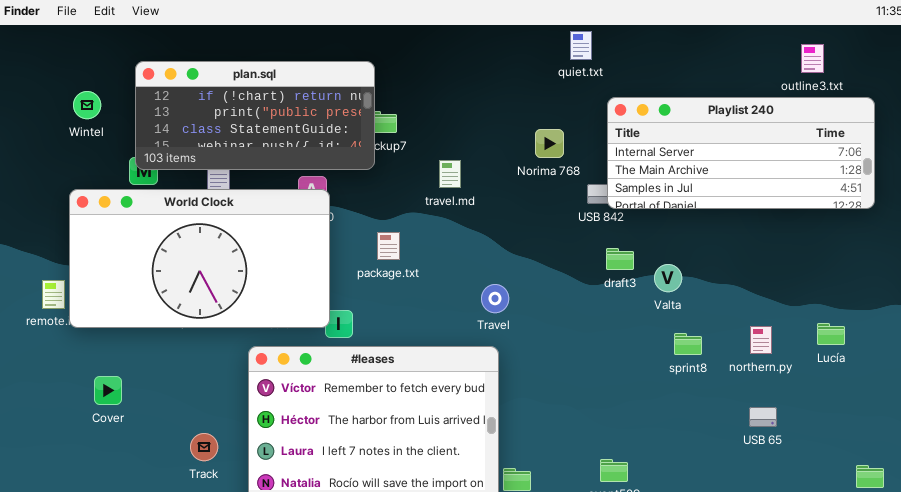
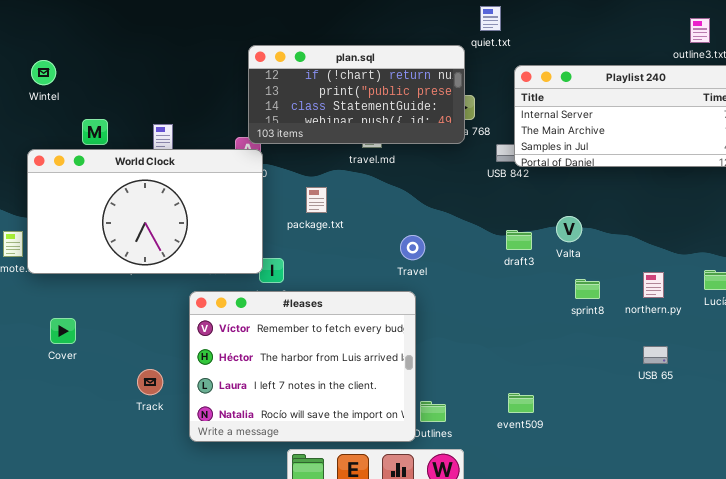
plan.sql: [135,61,375,170] -> [248,45,465,144], moved
draft3: [606,248,634,270] -> [506,230,532,250], moved

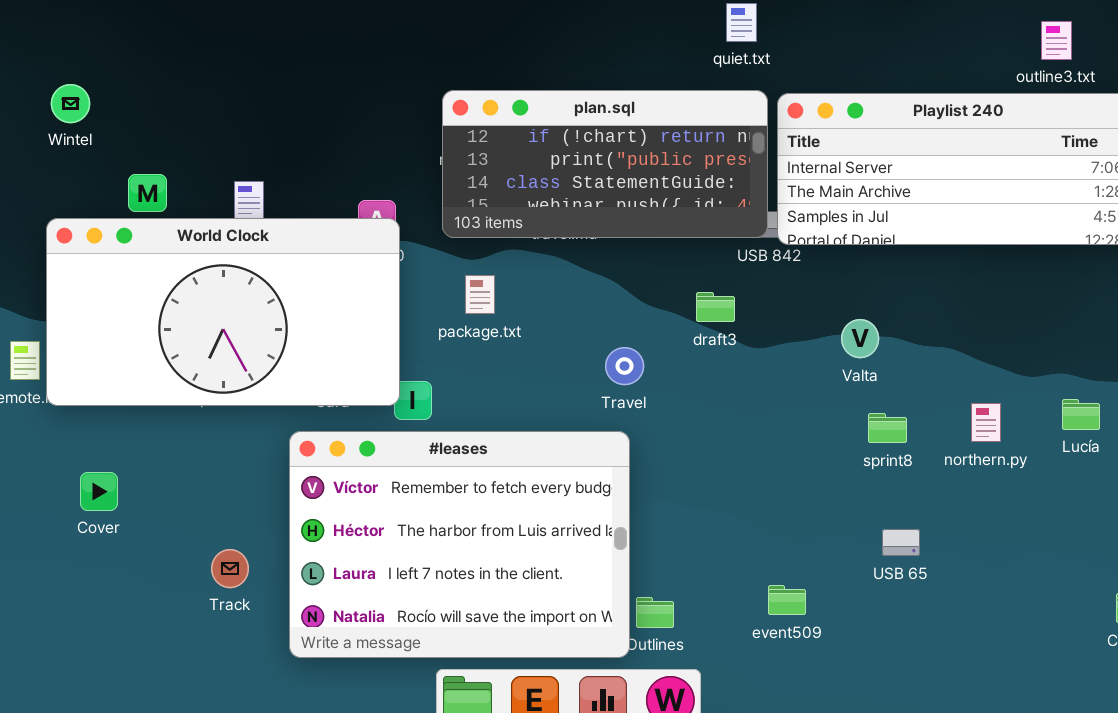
plan.sql: [248,45,465,144] -> [442,90,768,238], moved
draft3: [506,230,532,250] -> [696,292,735,322], moved
USB 65: [643,346,668,364] -> [882,529,920,556], moved

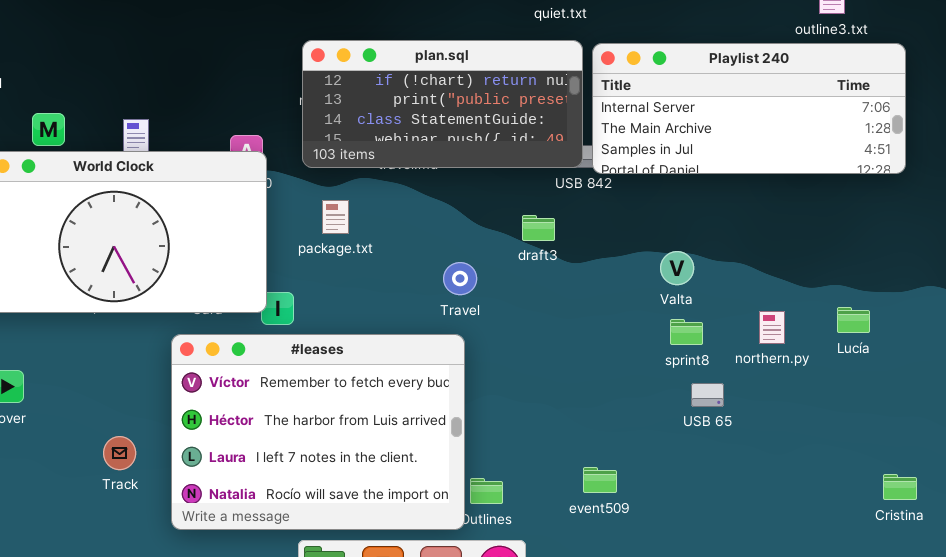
Valta: [841,319,879,358] -> [660,251,694,285], moved
USB 65: [882,529,920,556] -> [691,383,724,407], moved

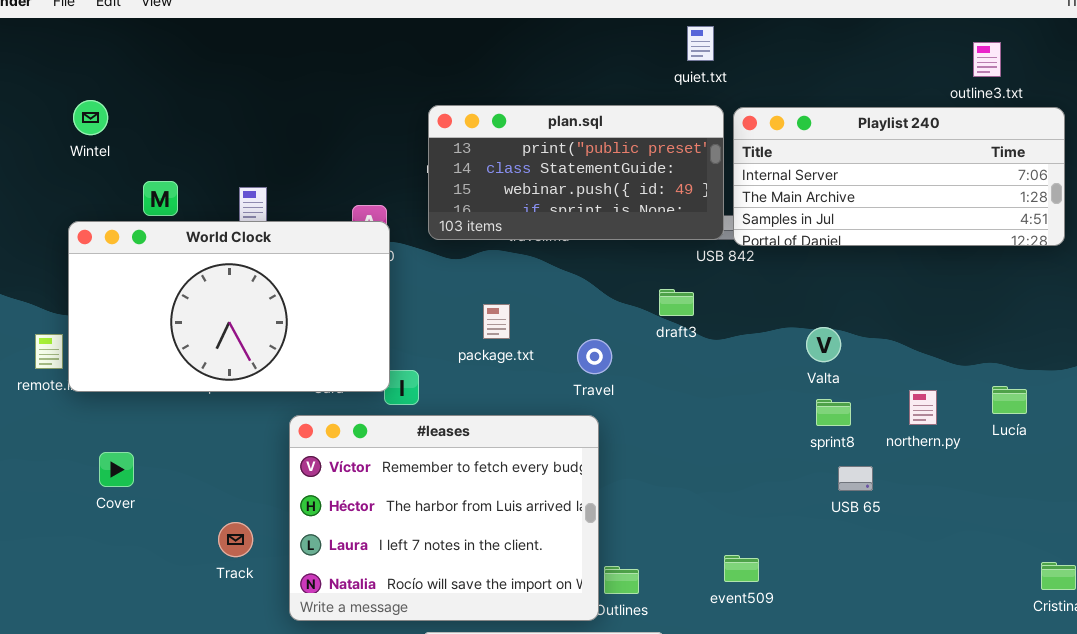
plan.sql: [302,40,583,168] -> [428,105,724,240], scrolled down 1 row
package.txt: [322,200,349,234] -> [483,304,510,339], moved

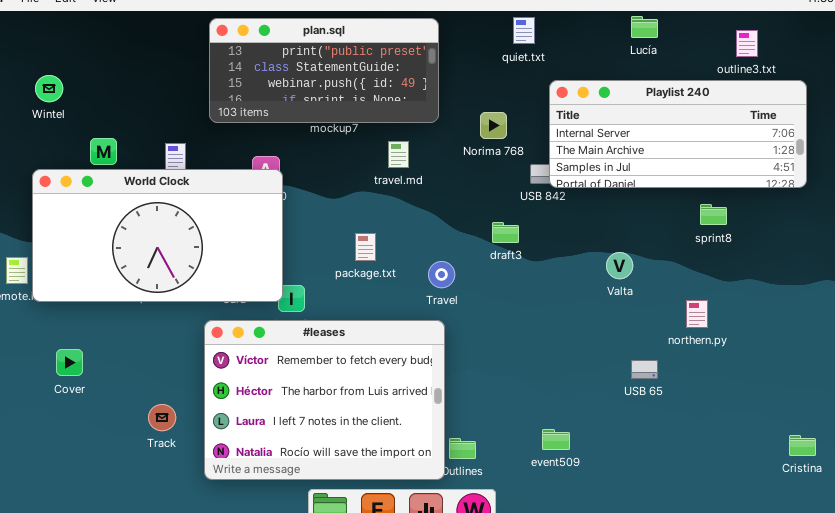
plan.sql: [428,105,724,240] -> [209,18,439,123], moved
Lucía: [992,386,1027,414] -> [631,16,658,38], moved
sprint8: [816,399,851,426] -> [700,204,727,225], moved

